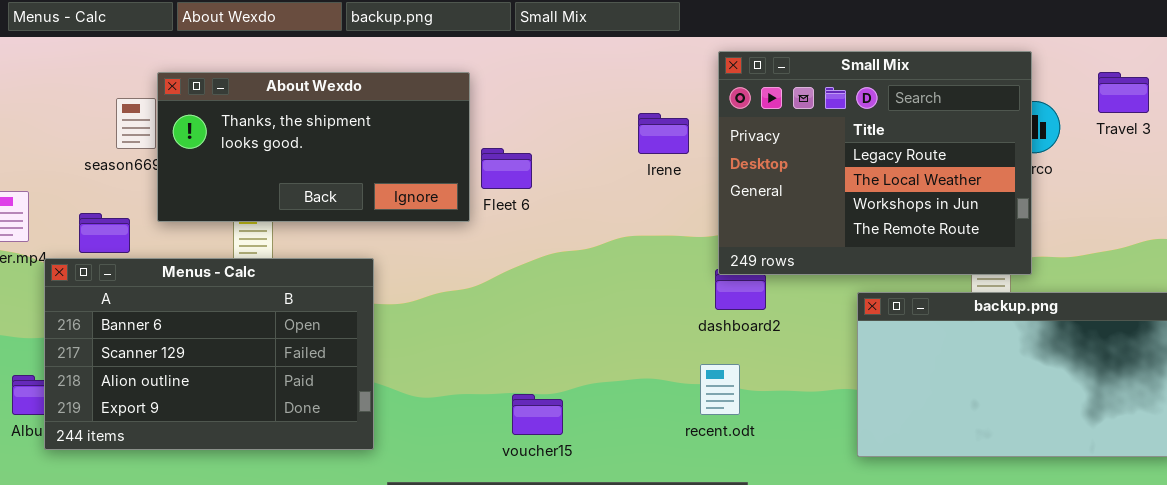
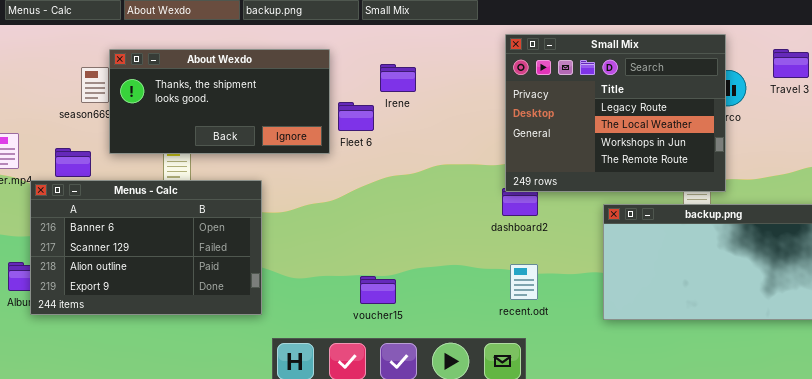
Irene: [638,113,689,154] -> [380,64,416,92], moved
recent.odt: [700,364,740,415] -> [510,264,538,300], moved

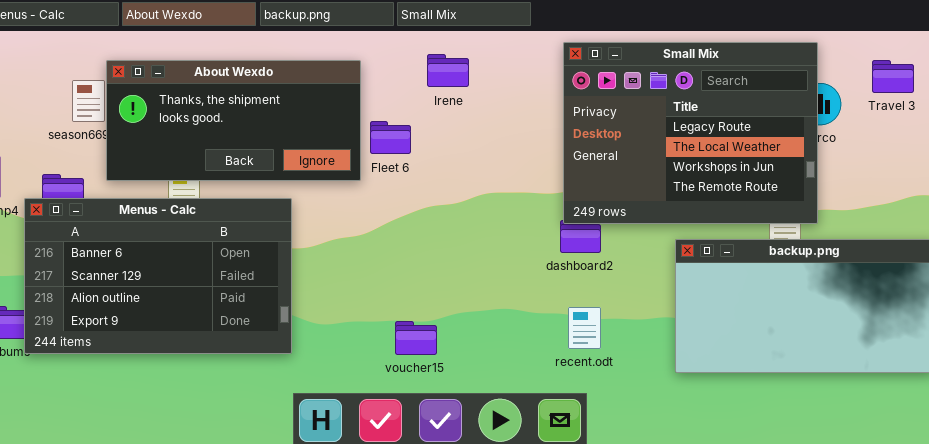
Irene: [380,64,416,92] -> [427,54,469,87], moved
Menus - Calc: [30,180,262,315] -> [24,198,292,354], moved

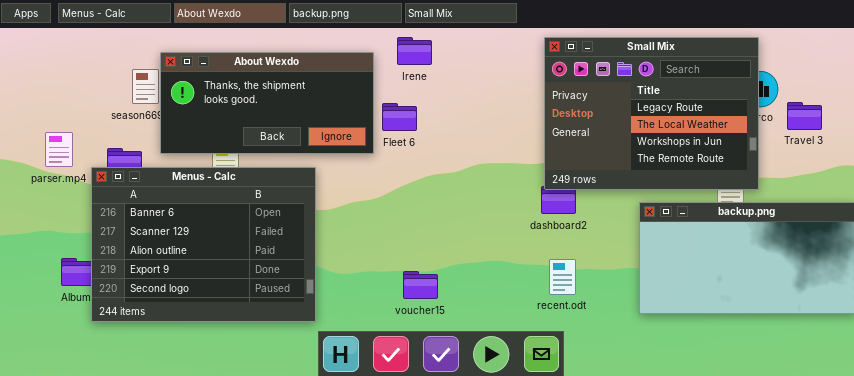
Irene: [427,54,469,87] -> [397,37,432,65], moved
Travel 3: [872,60,914,93] -> [787,102,822,130], moved
Menus - Calc: [24,198,292,354] -> [91,167,316,322], resized

